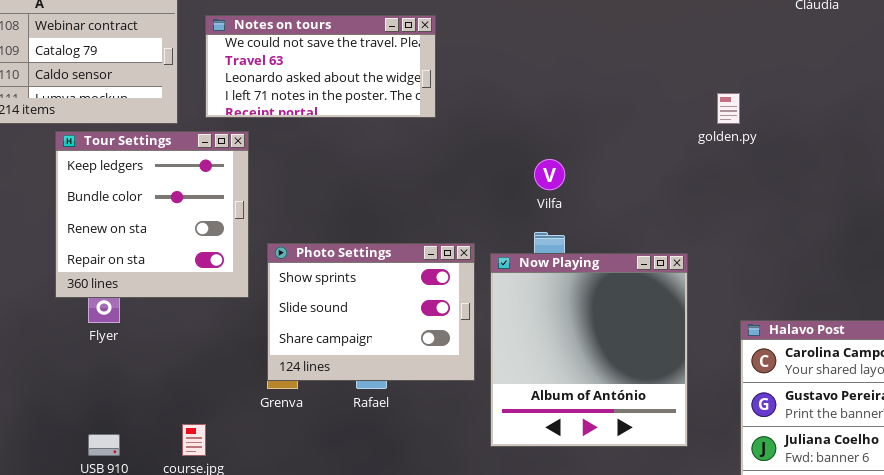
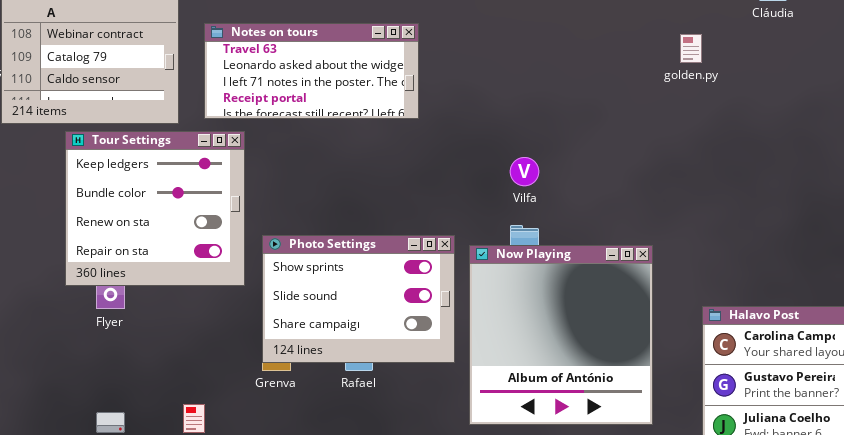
Notes on tours: [205,15,436,118] -> [204,23,419,119], scrolled down 1 row
golden.py: [717,93,740,124] -> [680,34,702,63], moved

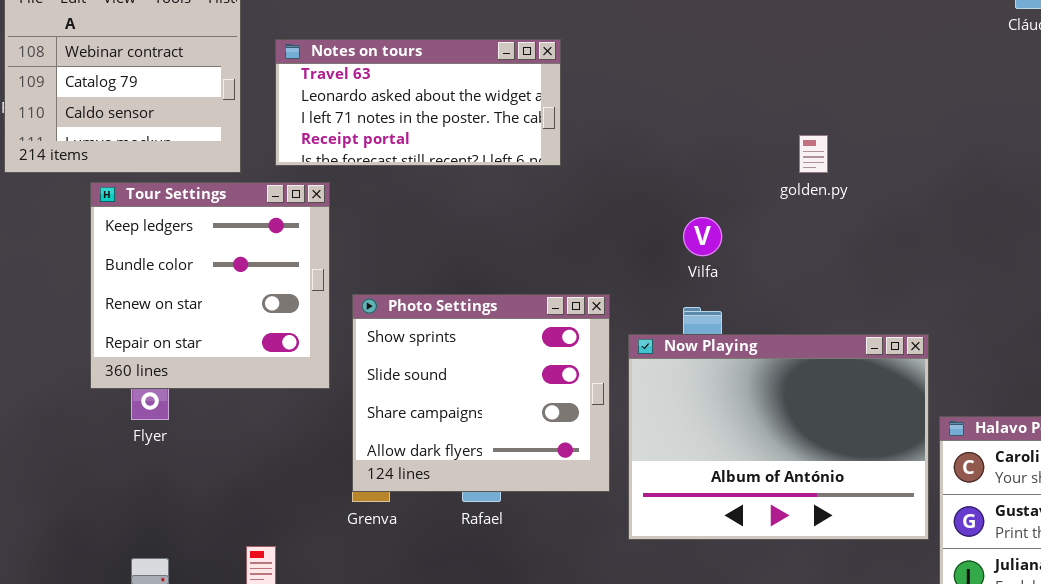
golden.py: [680,34,702,63] -> [799,135,828,173], moved
Photo Settings: [262,235,455,363] -> [352,294,610,492], resized
Now Playing: [469,245,653,425] -> [628,334,929,540], resized

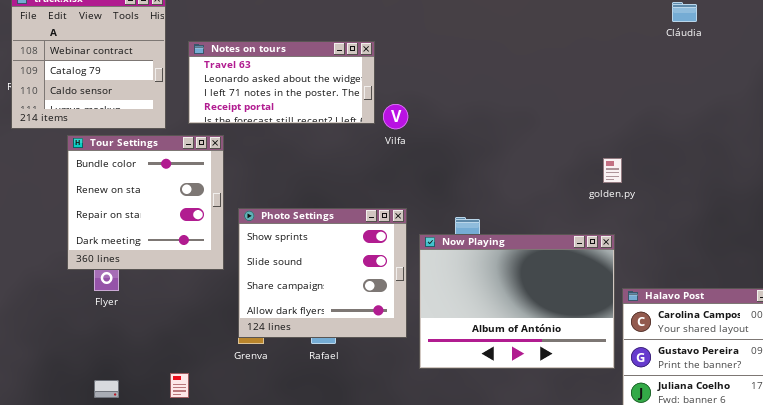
golden.py: [799,135,828,173] -> [603,158,622,183], moved
Tour Settings: [90,182,330,389] -> [67,135,224,270], scrolled down 1 row
Vilfa: [683,217,722,256] -> [383,104,408,129], moved

